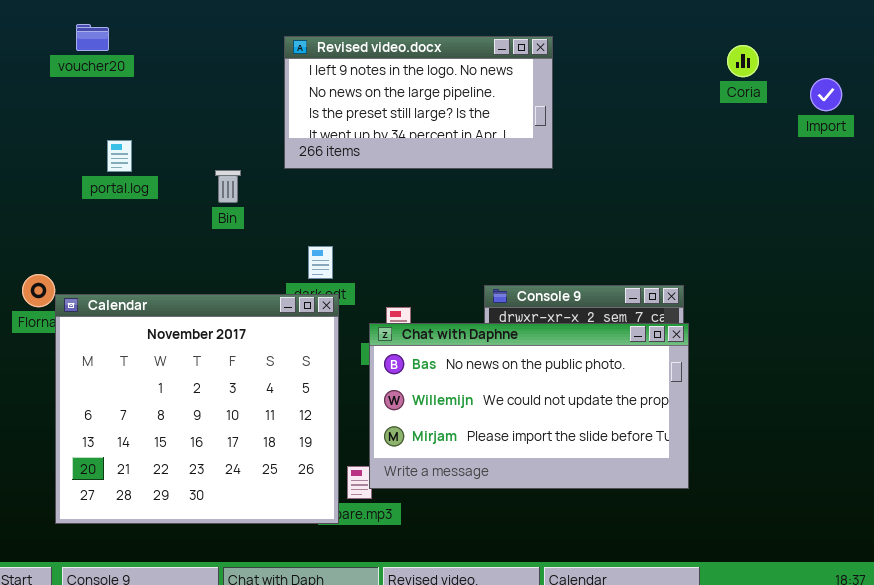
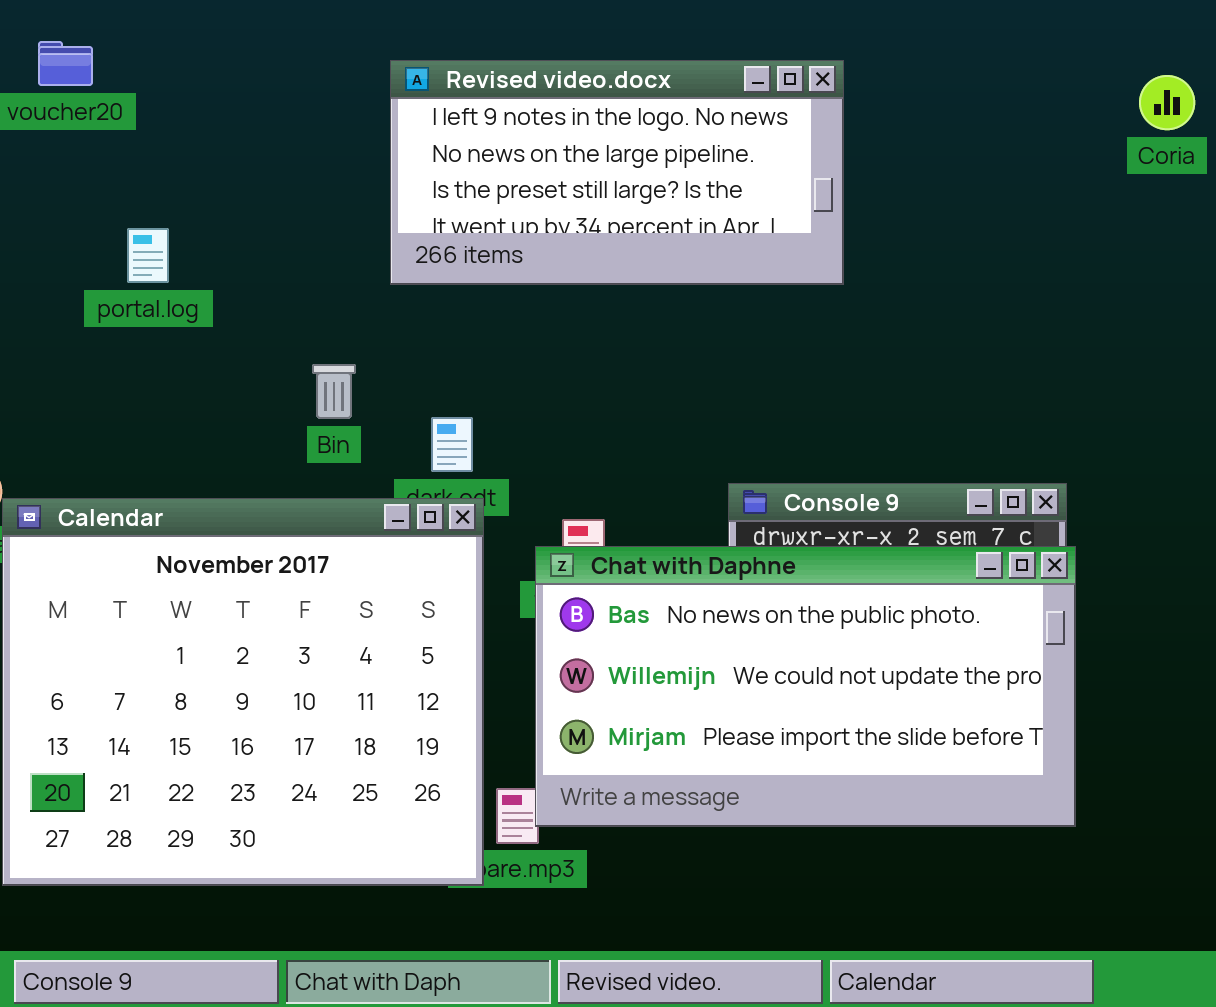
portal.log: [107,140,132,172] -> [127,228,169,283], moved
Bin: [215,170,241,203] -> [312,364,356,419], moved

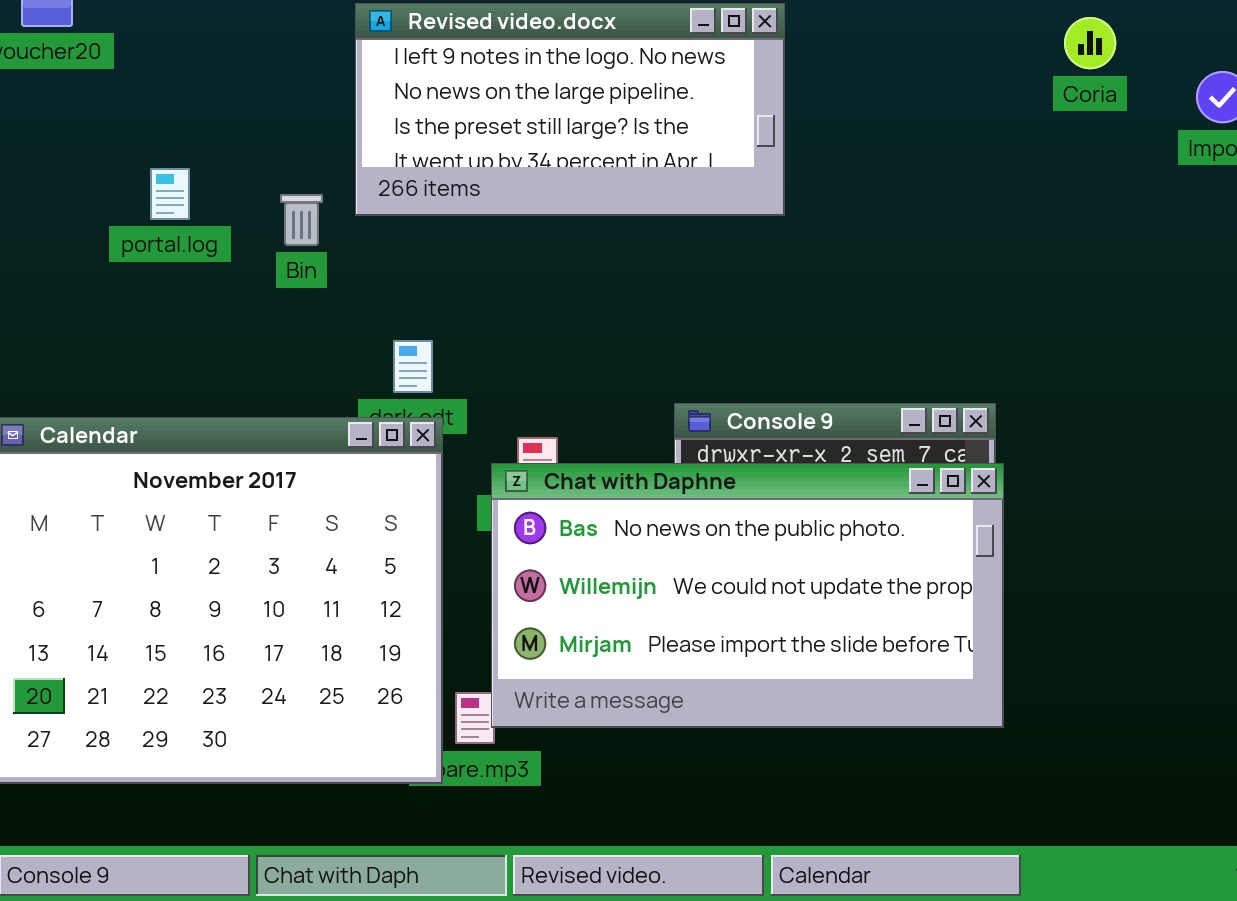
portal.log: [127,228,169,283] -> [150,168,190,220], moved
Bin: [312,364,356,419] -> [280,194,323,246], moved

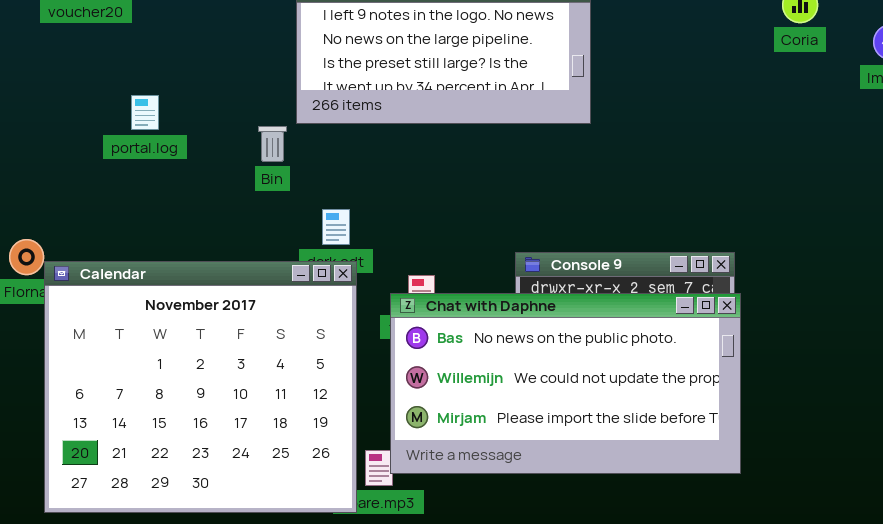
portal.log: [150,168,190,220] -> [131,95,159,130], moved
Bin: [280,194,323,246] -> [258,126,287,162], moved

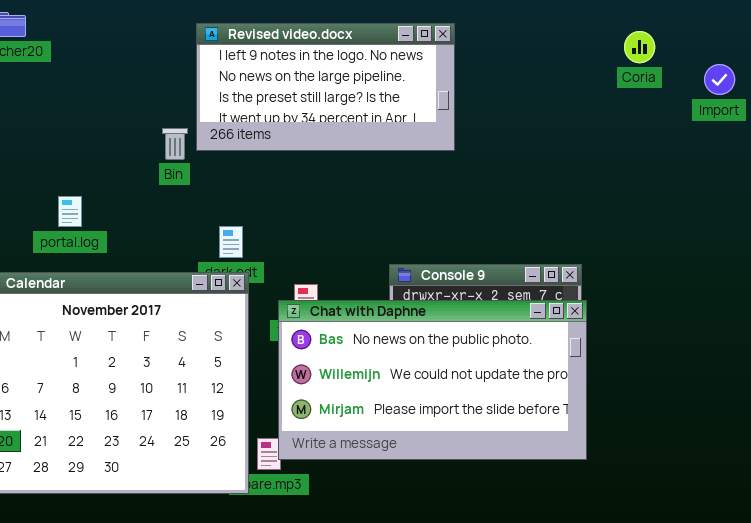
portal.log: [131,95,159,130] -> [58,196,82,227], moved
Bin: [258,126,287,162] -> [162,128,188,160], moved

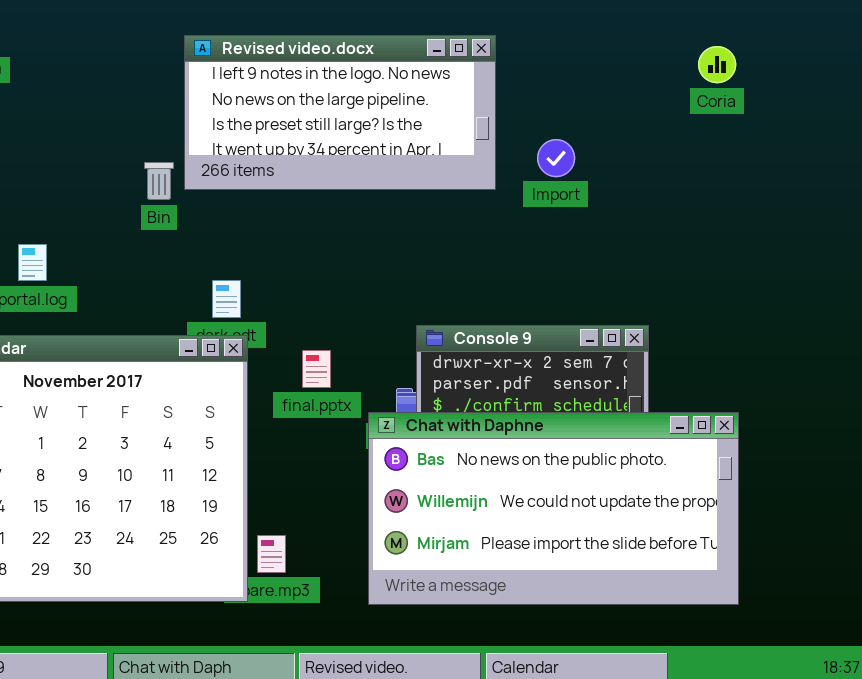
Import: [704,64,735,95] -> [537,139,575,177], moved
Chat with Daphne: [278,300,587,460] -> [368,412,739,605], moved

